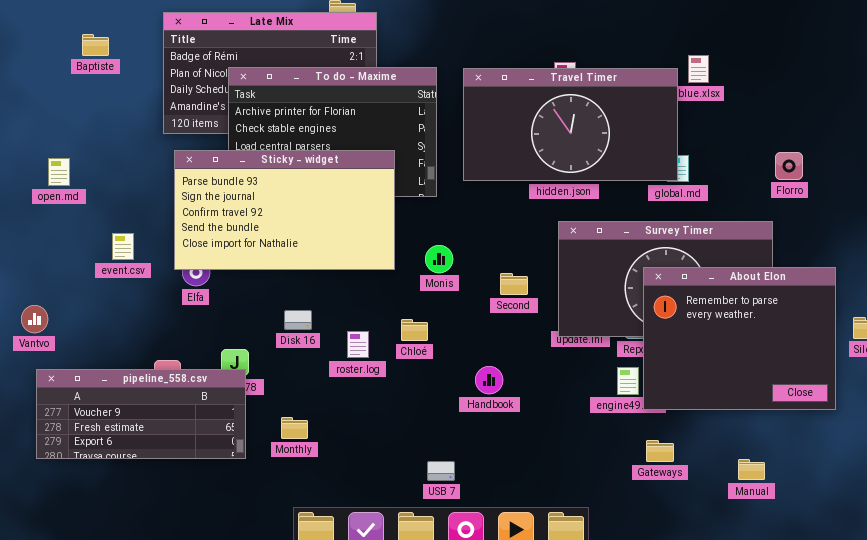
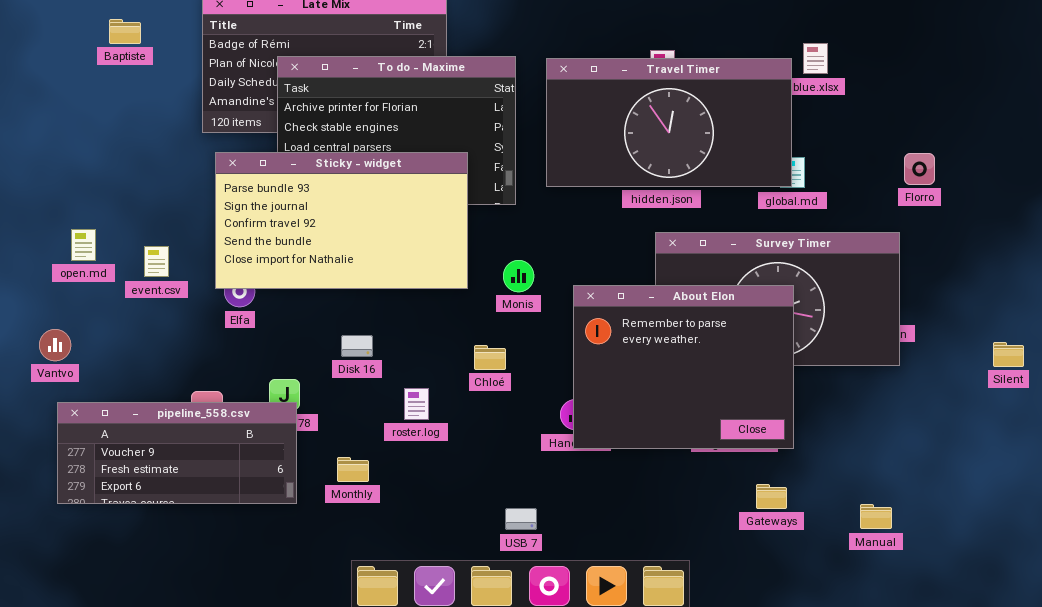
open.md: [48,158,70,186] -> [71,229,96,261], moved
About Elon: [643,267,836,410] -> [573,285,794,449], moved
roster.log: [347,331,369,358] -> [404,388,429,420], moved

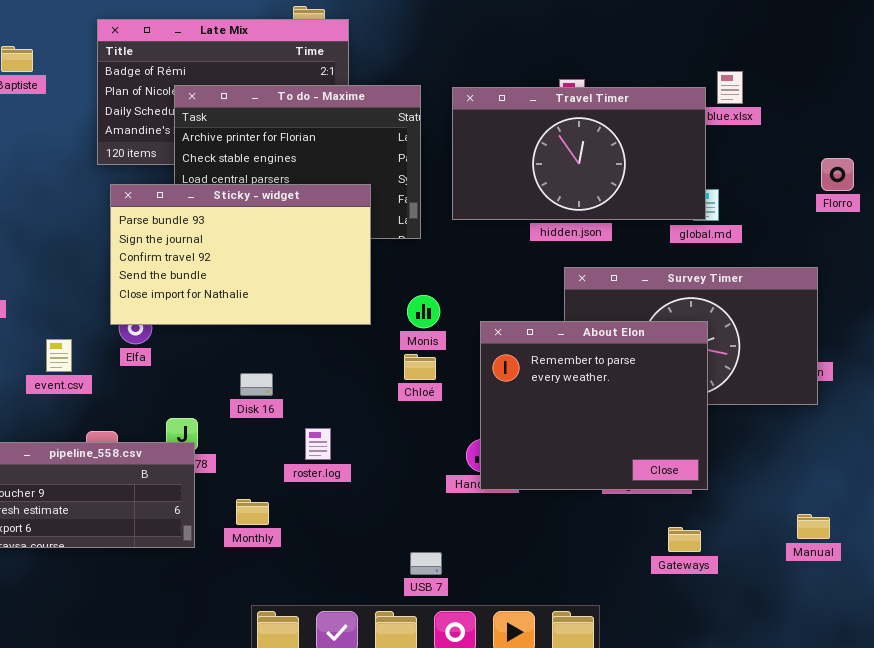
Florro: [904,153,935,185] -> [821,158,854,191], moved
event.csv: [144,246,169,277] -> [46,339,72,372], moved
Chloé: [474,345,506,370] -> [404,354,436,380], moved
Manual: [860,504,892,529] -> [797,514,830,539], moved

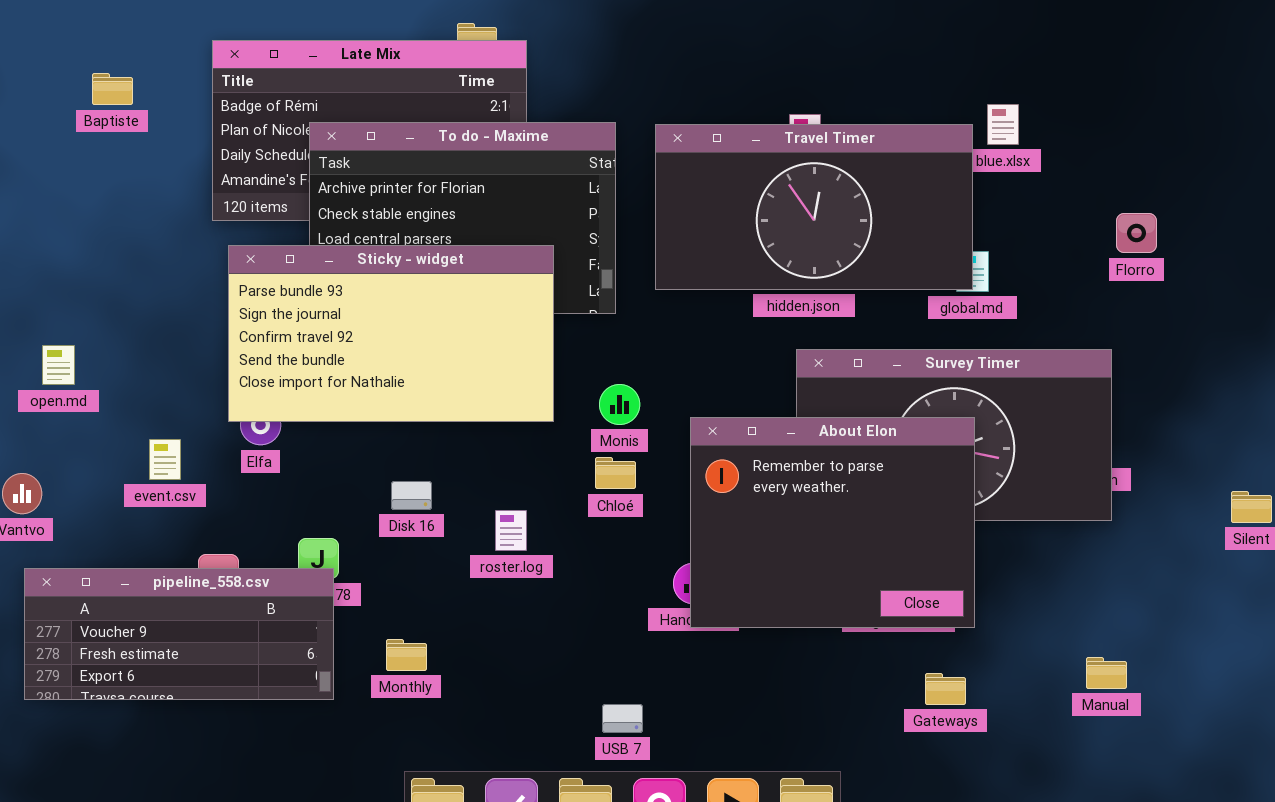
roster.log: [305,428,331,460] -> [495,510,527,551], moved

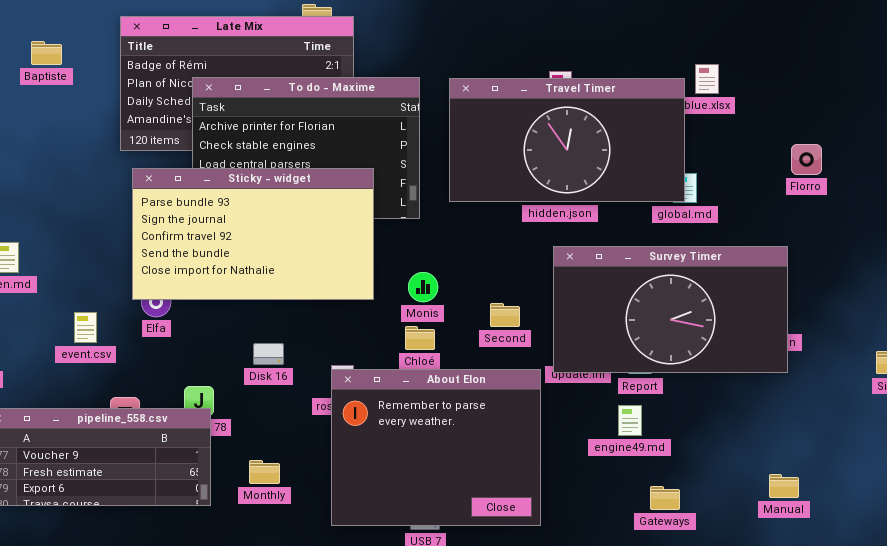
About Elon: [690,417,975,628] -> [331,369,541,526], moved

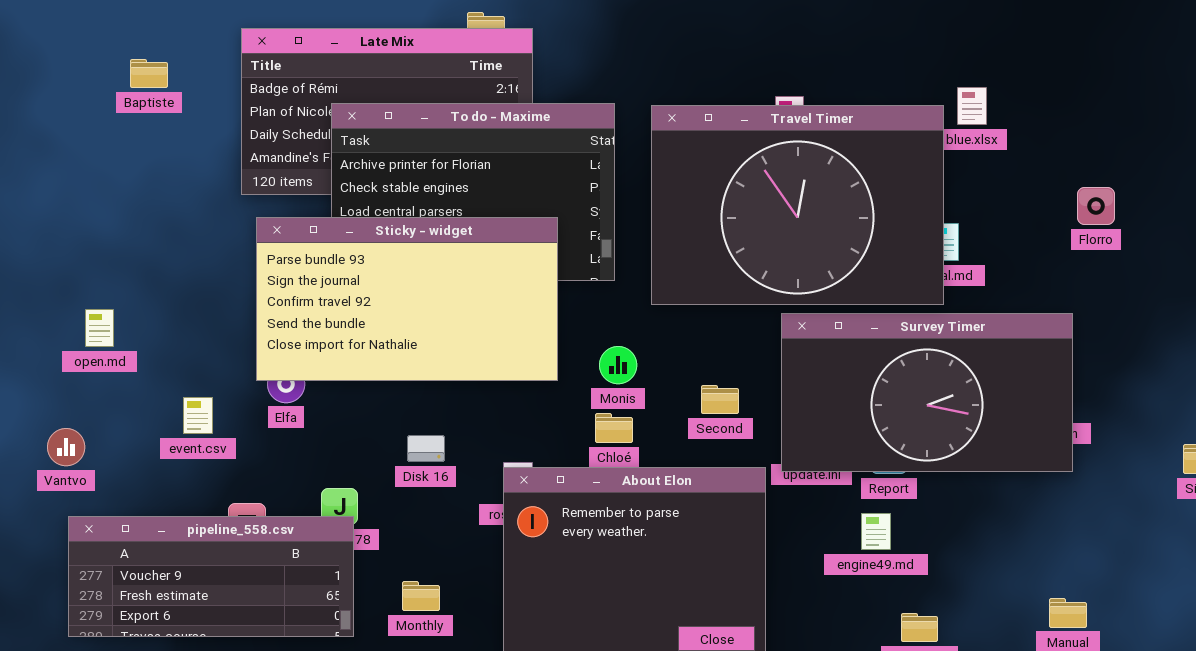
Travel Timer: [449,78,685,202] -> [651,105,944,305], resized

